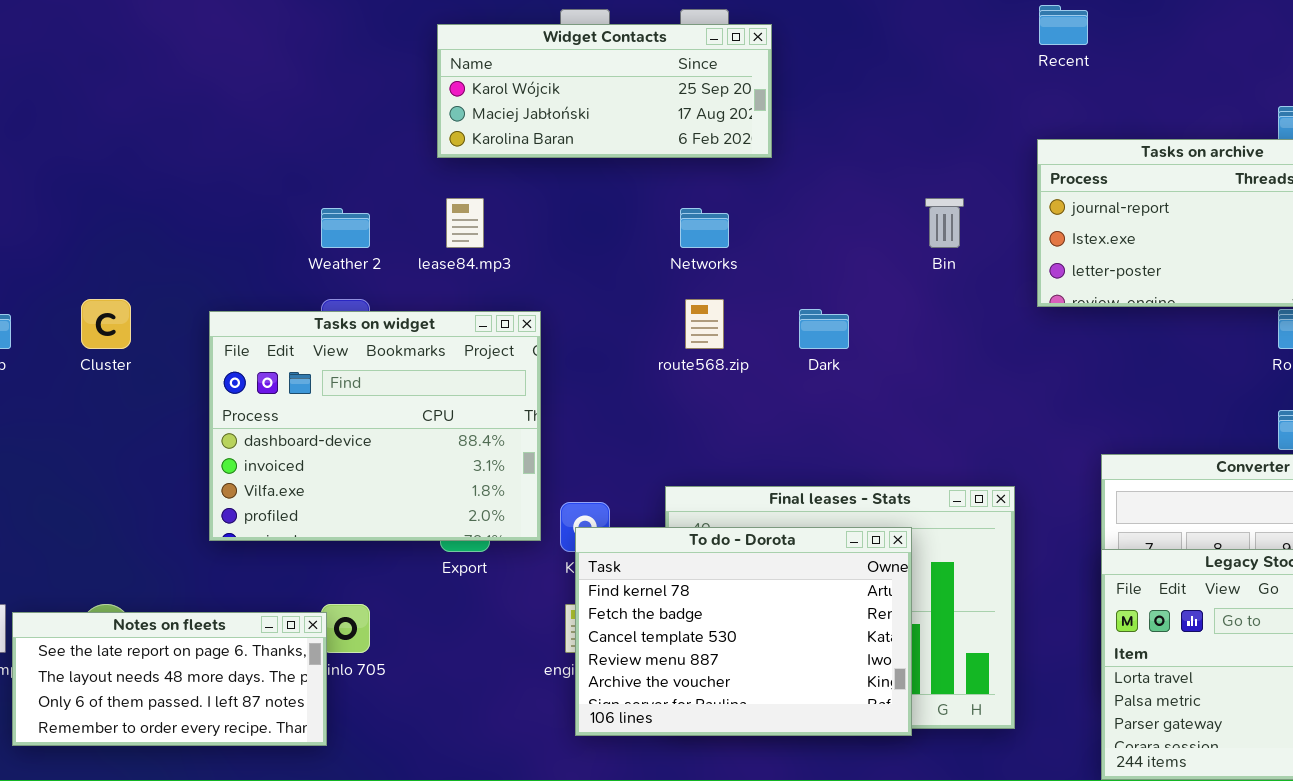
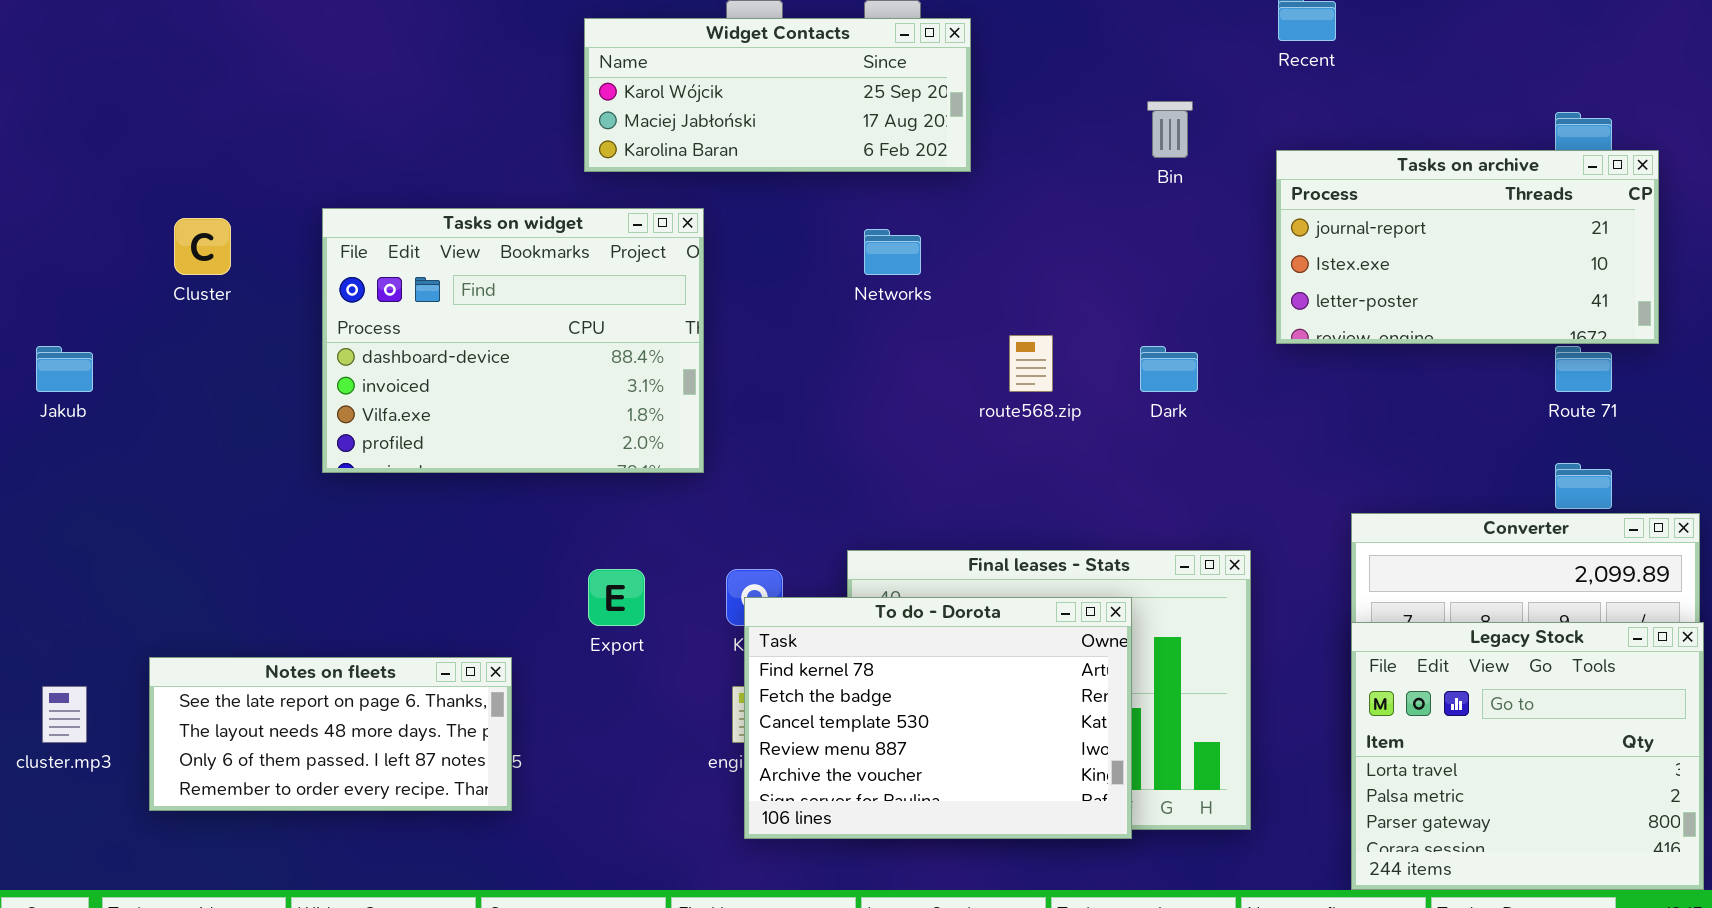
Bin: [925,198,964,248] -> [1147,101,1193,158], moved
Cluster: [81,299,131,349] -> [174,218,231,275], moved
route568.zip: [685,299,724,349] -> [1009,335,1053,392], moved
Dark: [799,309,849,349] -> [1140,346,1198,392], moved
Tasks on widget: [209,311,541,541] -> [322,208,704,473], moved
Notes on fleets: [12,612,327,746] -> [149,657,512,811], moved

